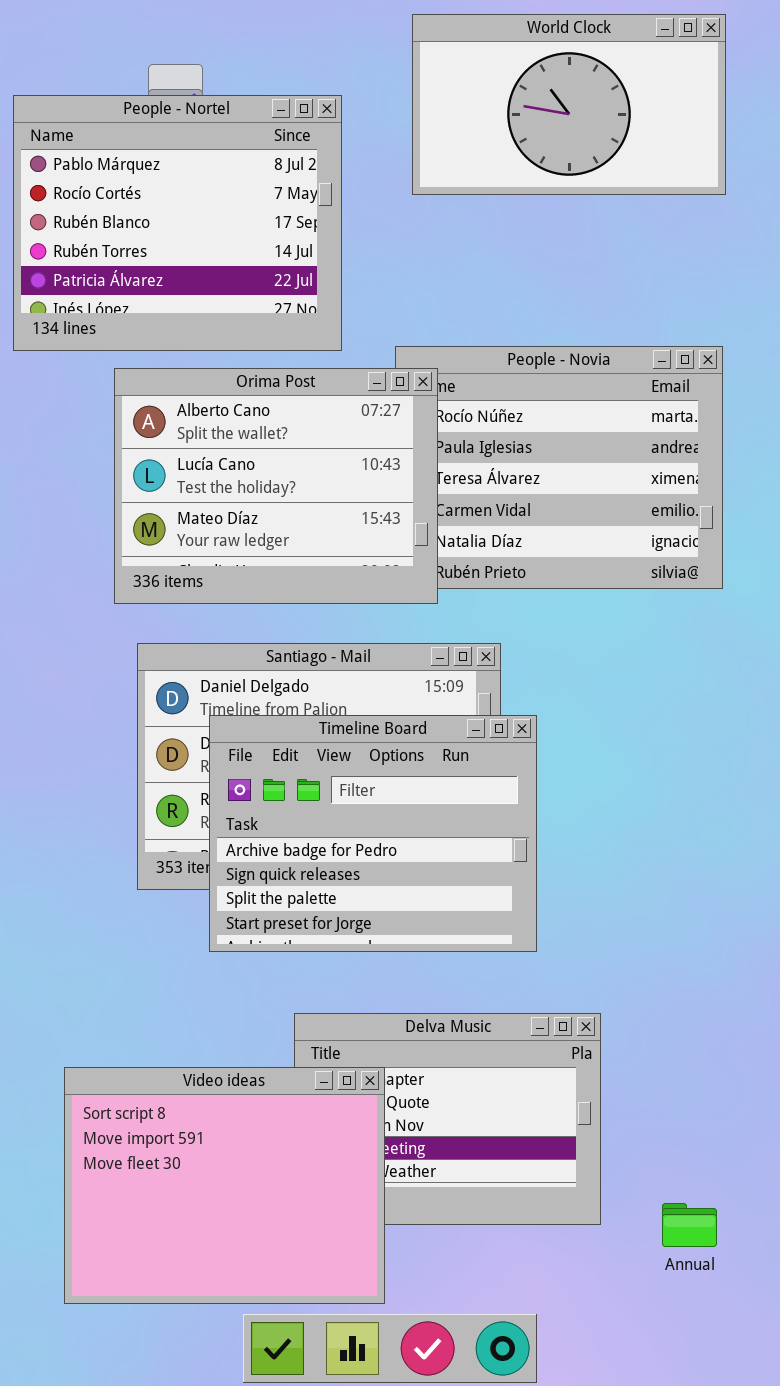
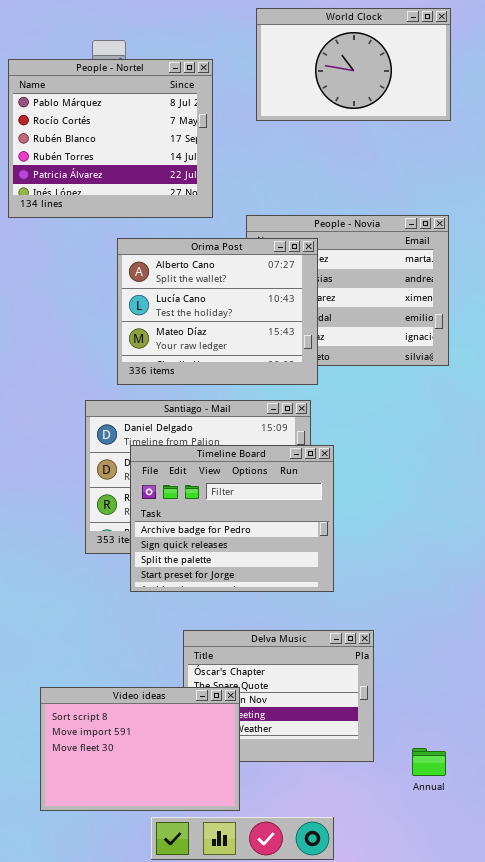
Orima Post: [114,368,438,604] -> [117,238,318,385], moved
Video ideas: [64,1067,385,1304] -> [40,687,240,811], resized

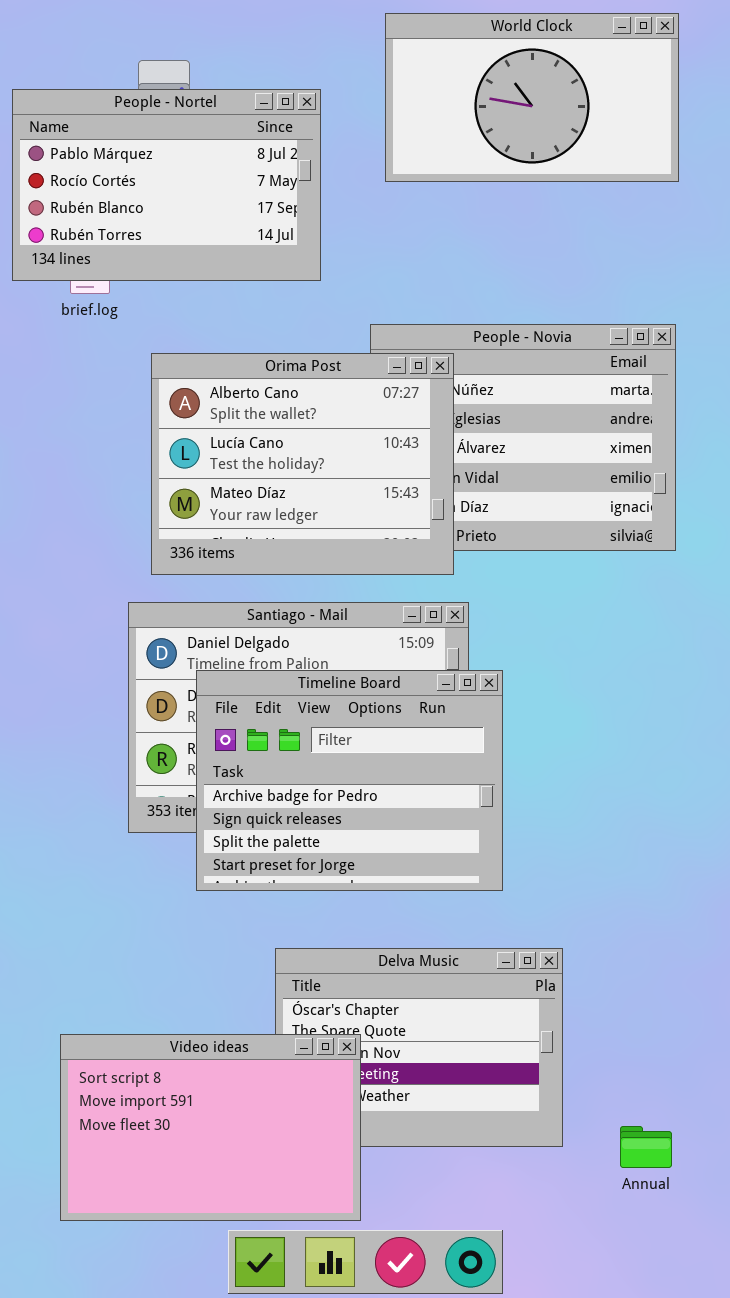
People - Nortel: [8,59,213,218] -> [12,89,321,281], resized
Orima Post: [117,238,318,385] -> [151,353,454,575], moved

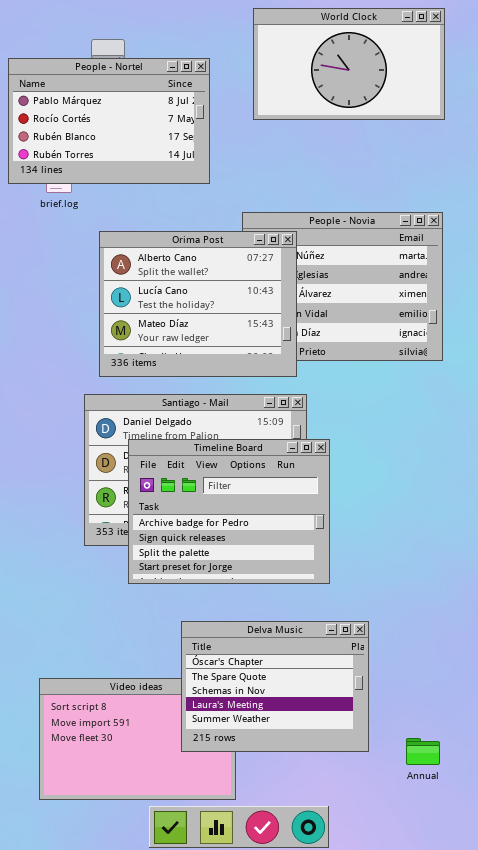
Delva Music: [275,948,563,1147] -> [181,621,369,752], raised

